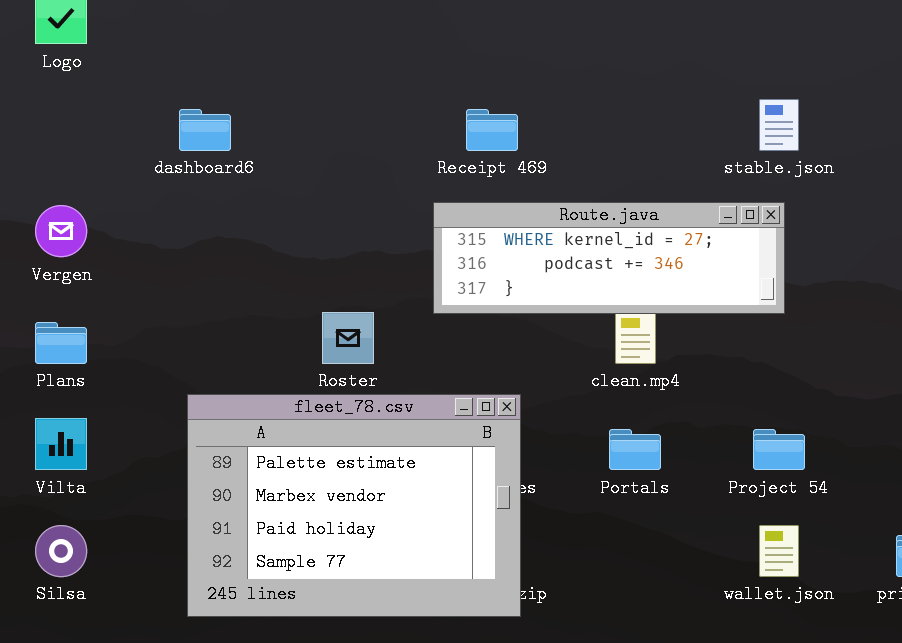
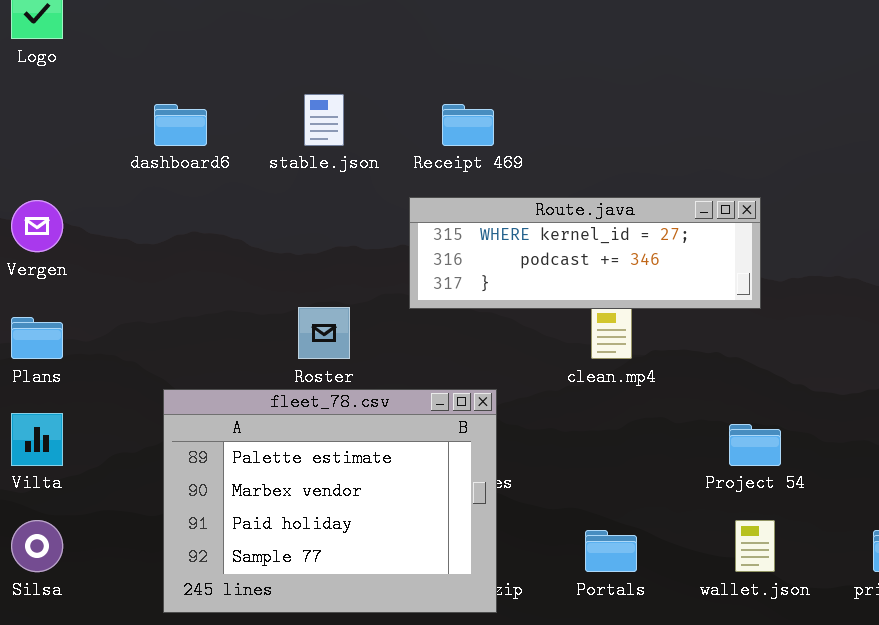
stable.json: [759,99,799,151] -> [304,94,344,146], moved
Portals: [609,429,661,470] -> [585,530,637,572], moved

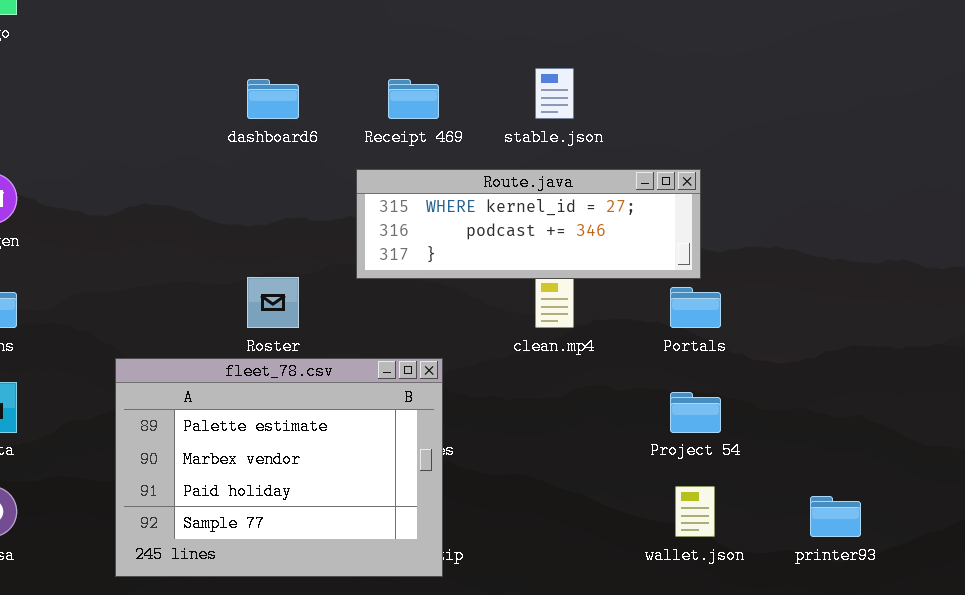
stable.json: [304,94,344,146] -> [535,68,574,119], moved
dashboard6: [154,104,207,146] -> [247,79,299,119], moved
Portals: [585,530,637,572] -> [670,287,721,328], moved

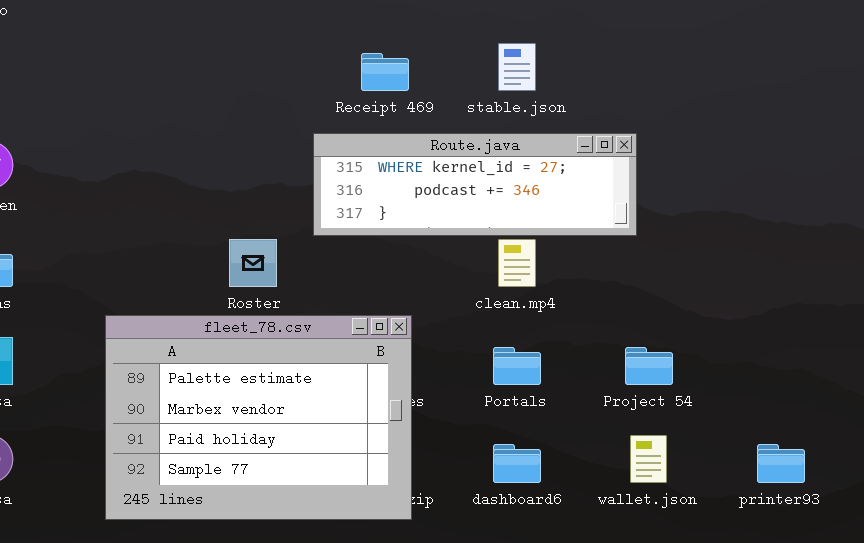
dashboard6: [247,79,299,119] -> [493,444,541,483], moved
Route.java: [356,169,701,279] -> [313,133,637,236], moved
Portals: [670,287,721,328] -> [493,347,541,385], moved

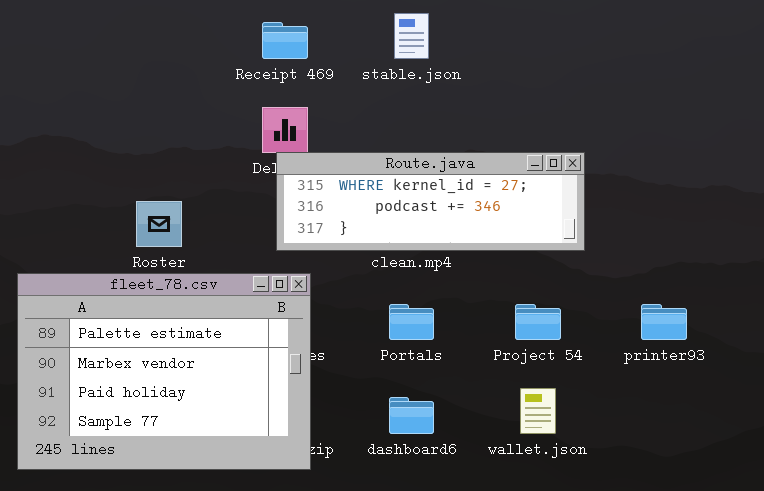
Route.java: [313,133,637,236] -> [276,152,585,251], moved
printer93: [757,444,805,483] -> [641,304,687,340], moved

